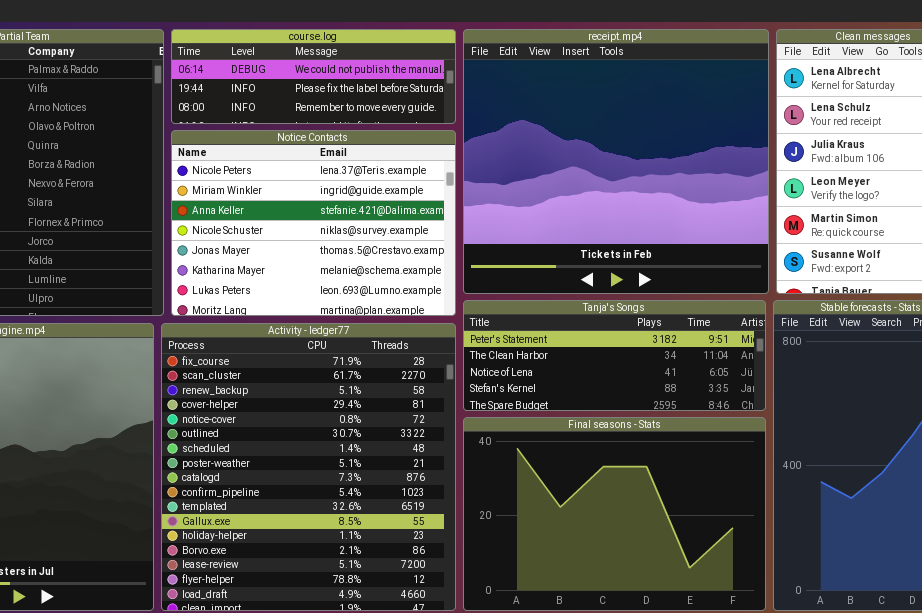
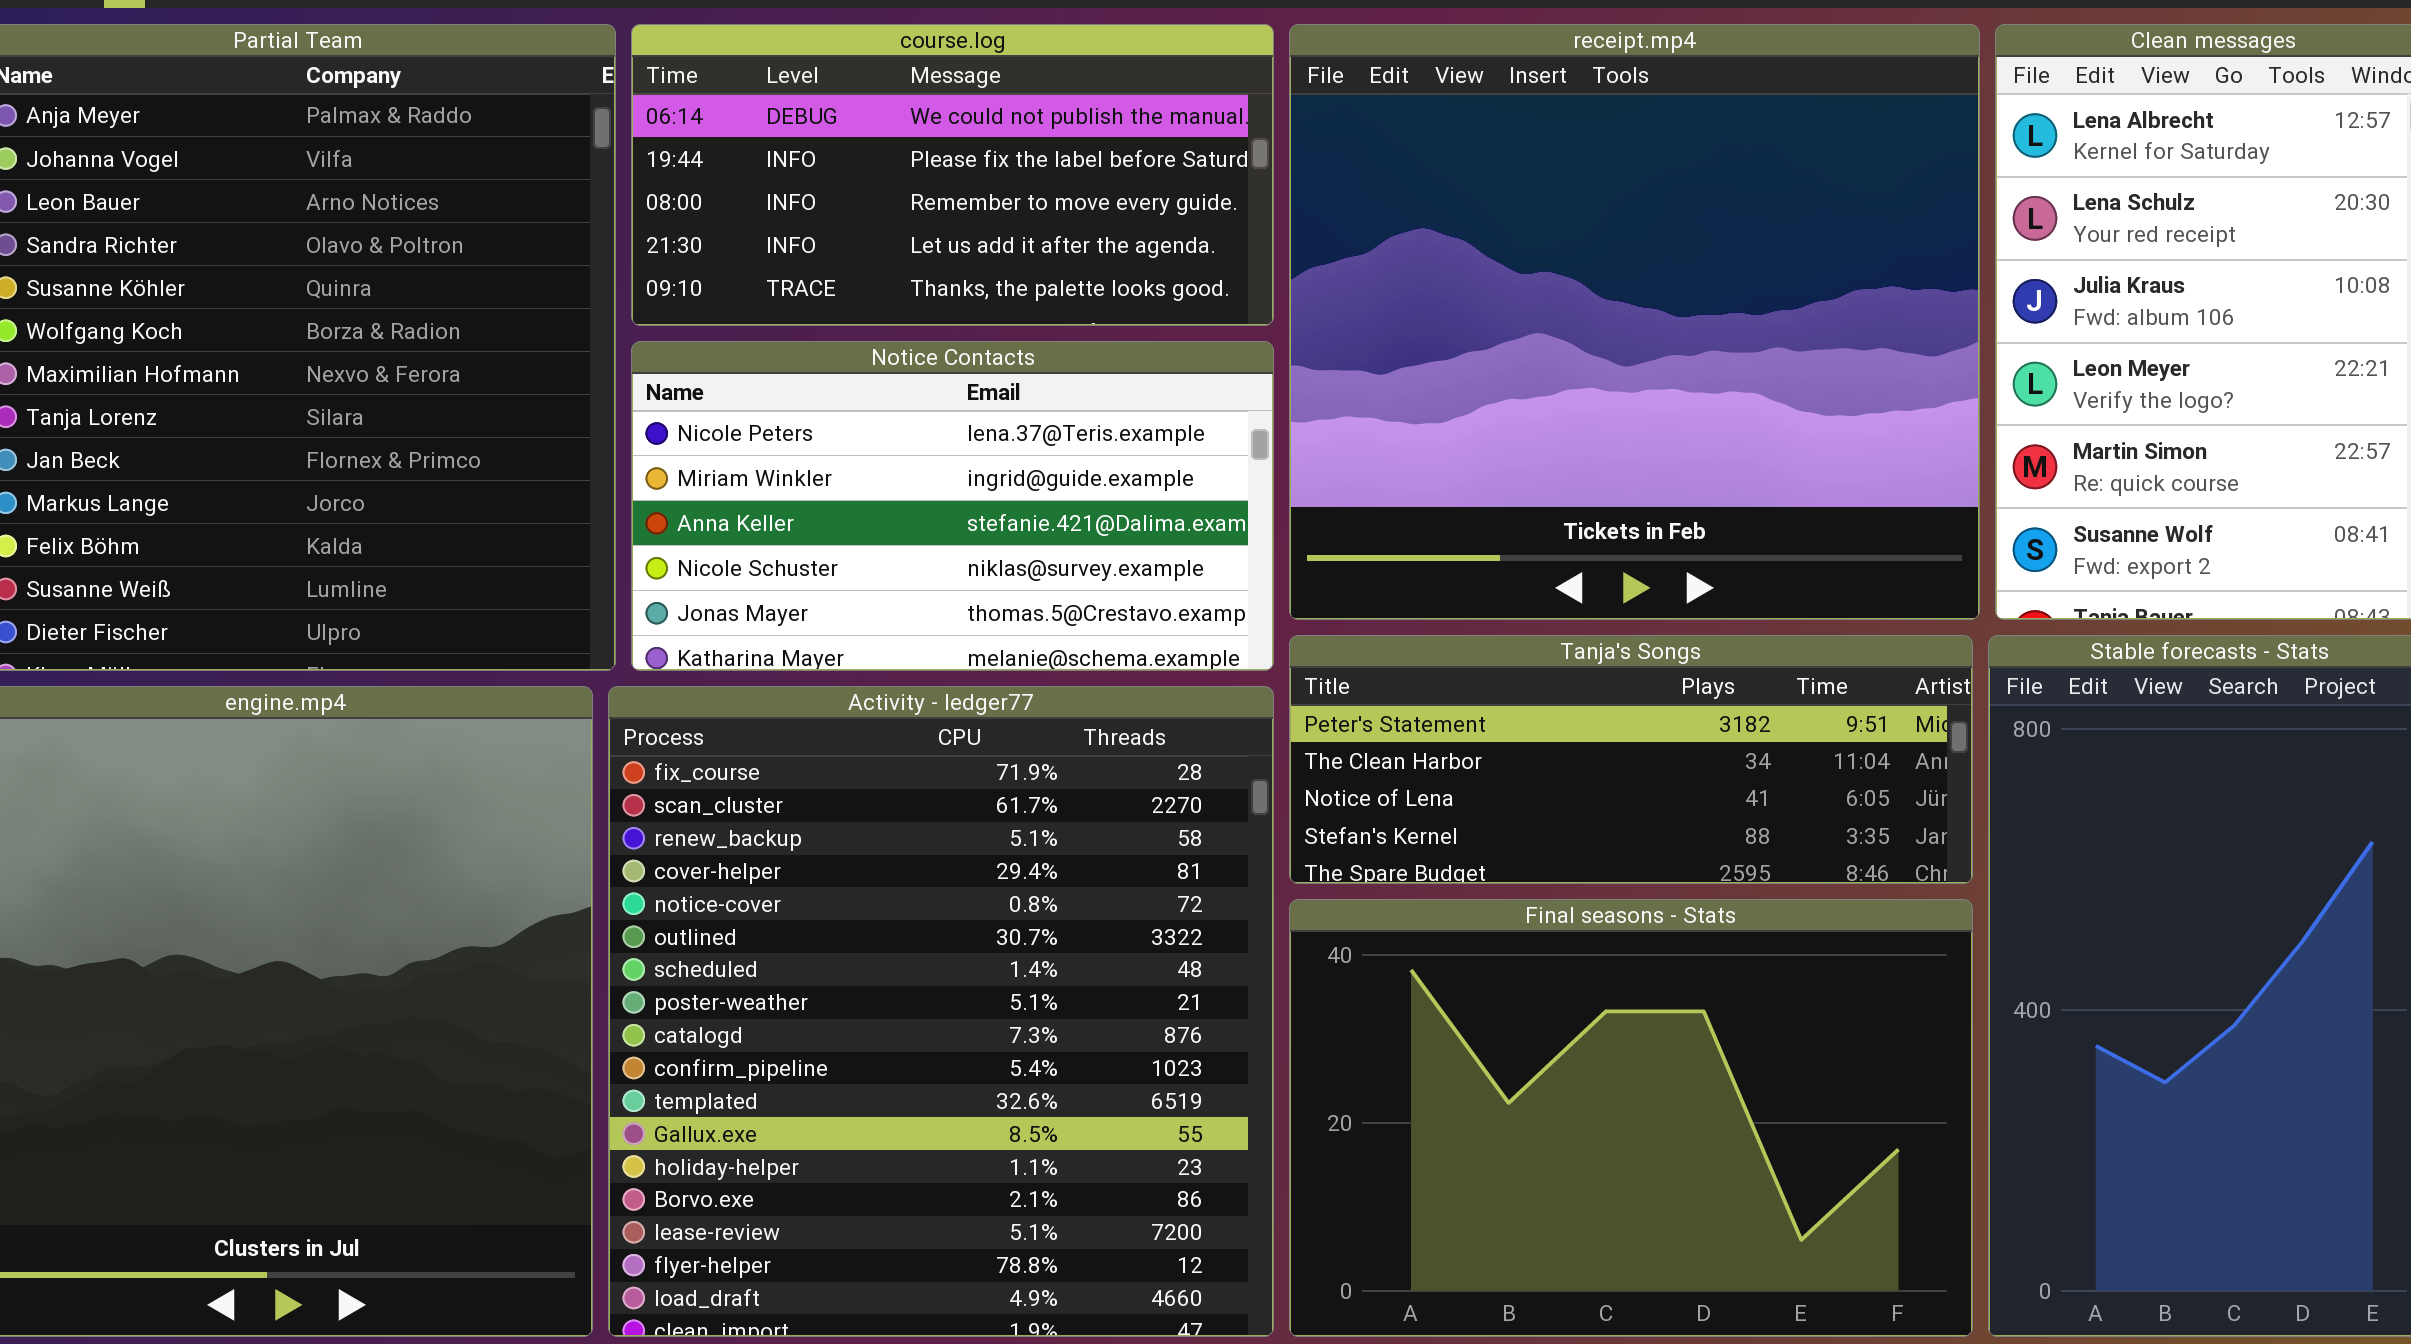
course.log: [171,29,456,124] -> [631,24,1274,326], resized
Notice Contacts: [171,130,456,316] -> [631,341,1274,671], resized

